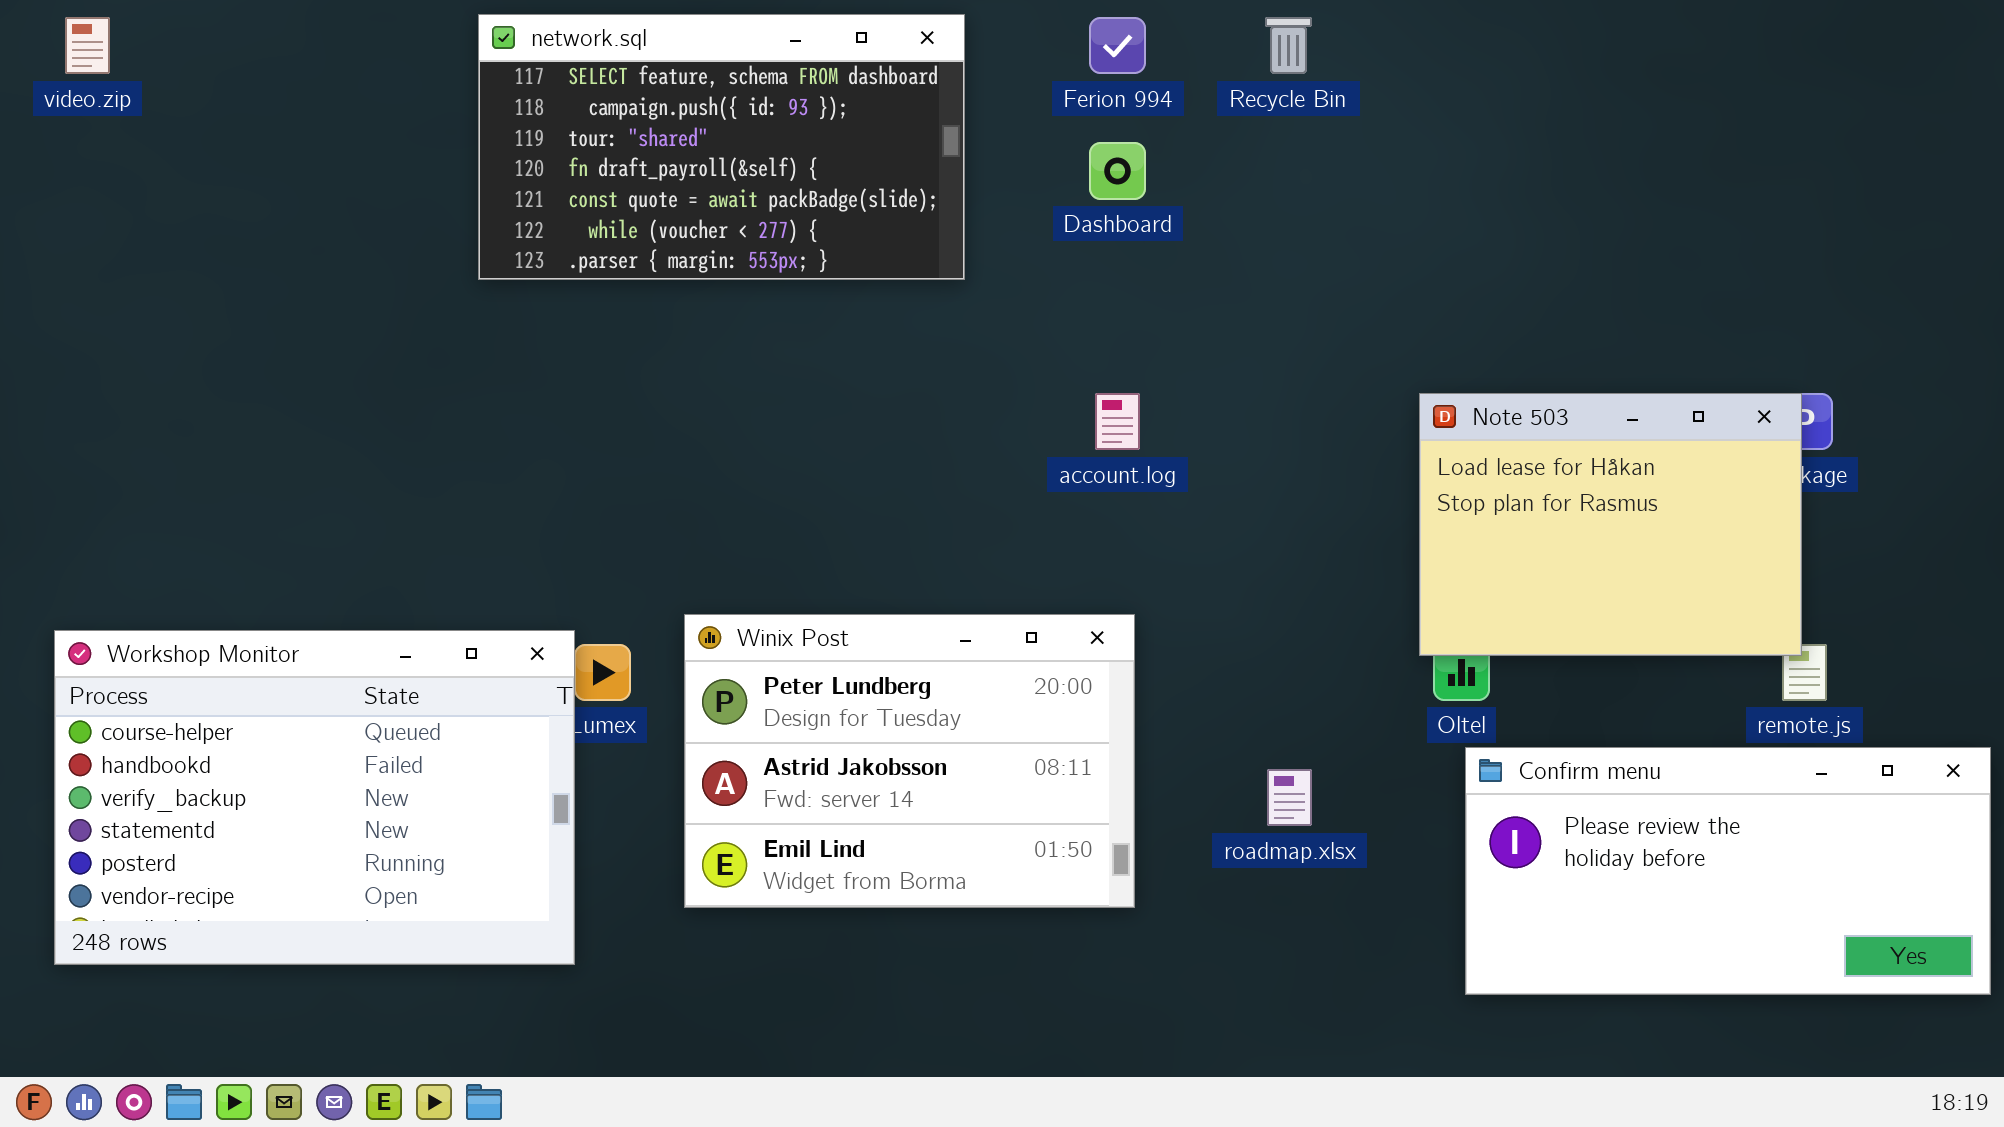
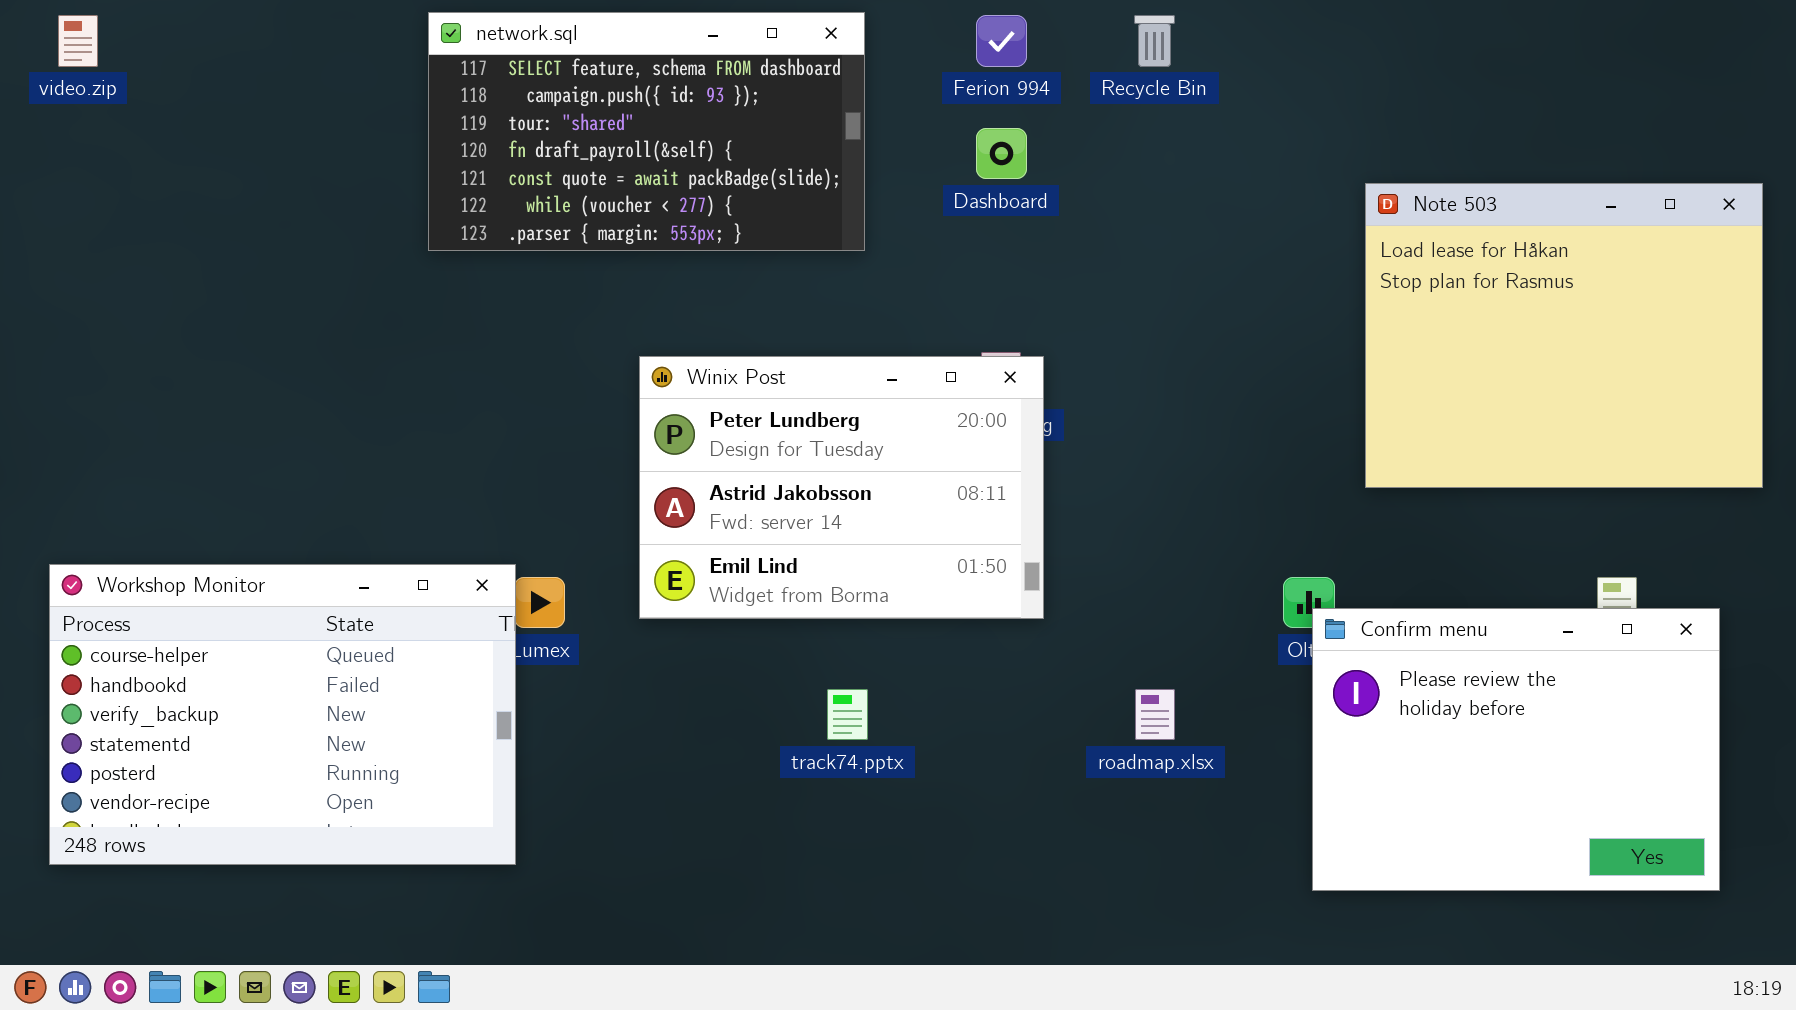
Note 503: [1419,393,1802,656] -> [1365,183,1763,488], moved, resized
Winix Post: [684,614,1135,908] -> [639,356,1044,619], moved
Confirm menu: [1465,747,1991,995] -> [1312,608,1720,891], resized

